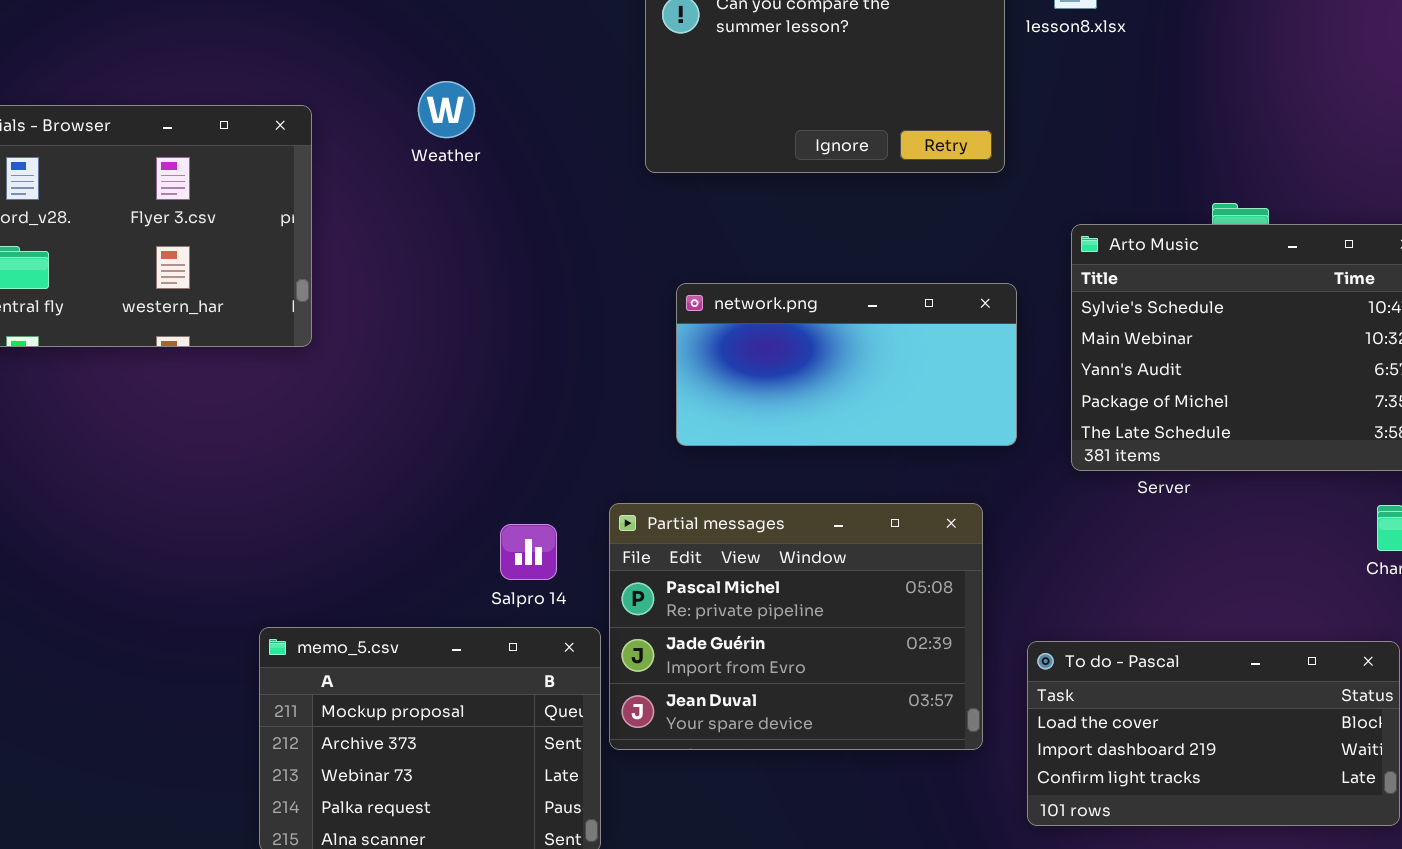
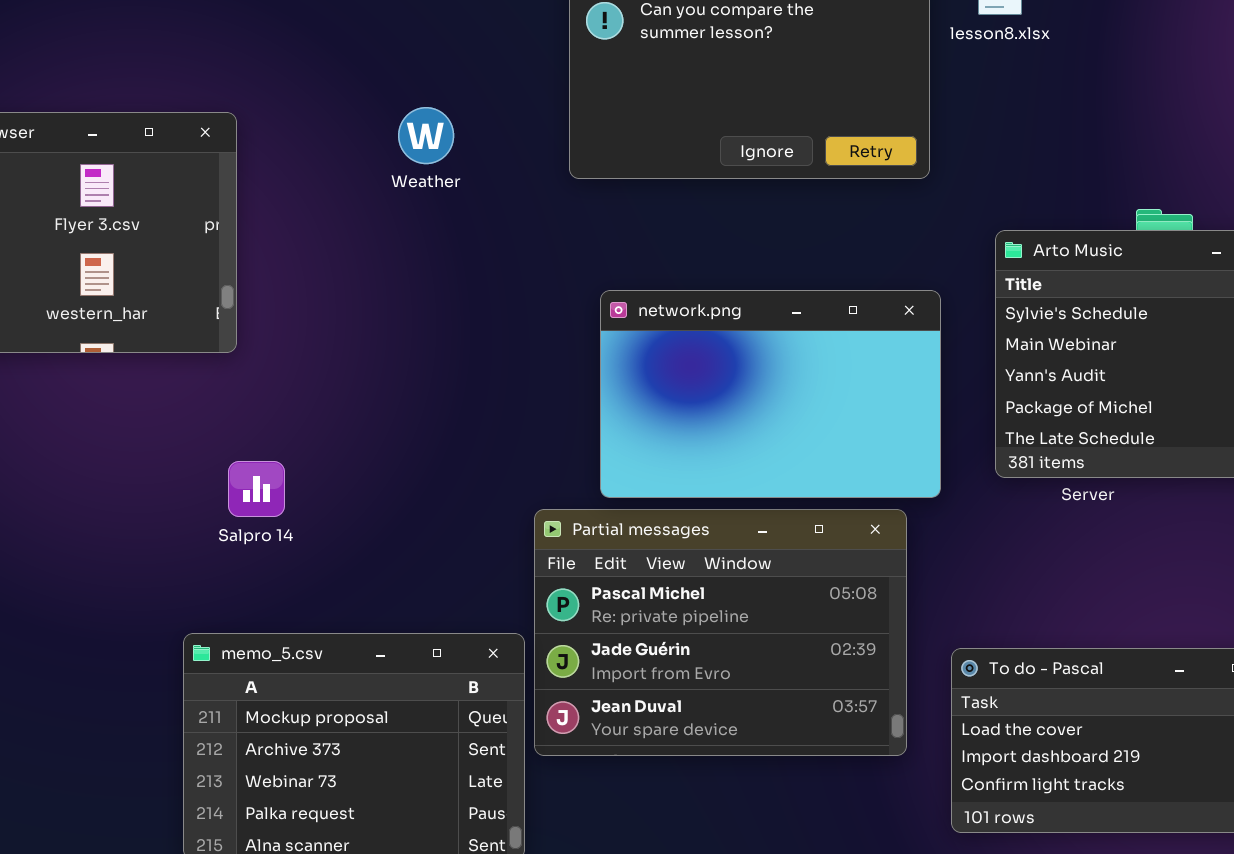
Weather: [418,81,475,138] -> [398,107,454,164], moved
network.png: [676,283,1017,446] -> [600,290,941,498], resized
Salpro 14: [500,524,557,580] -> [228,461,285,517], moved

